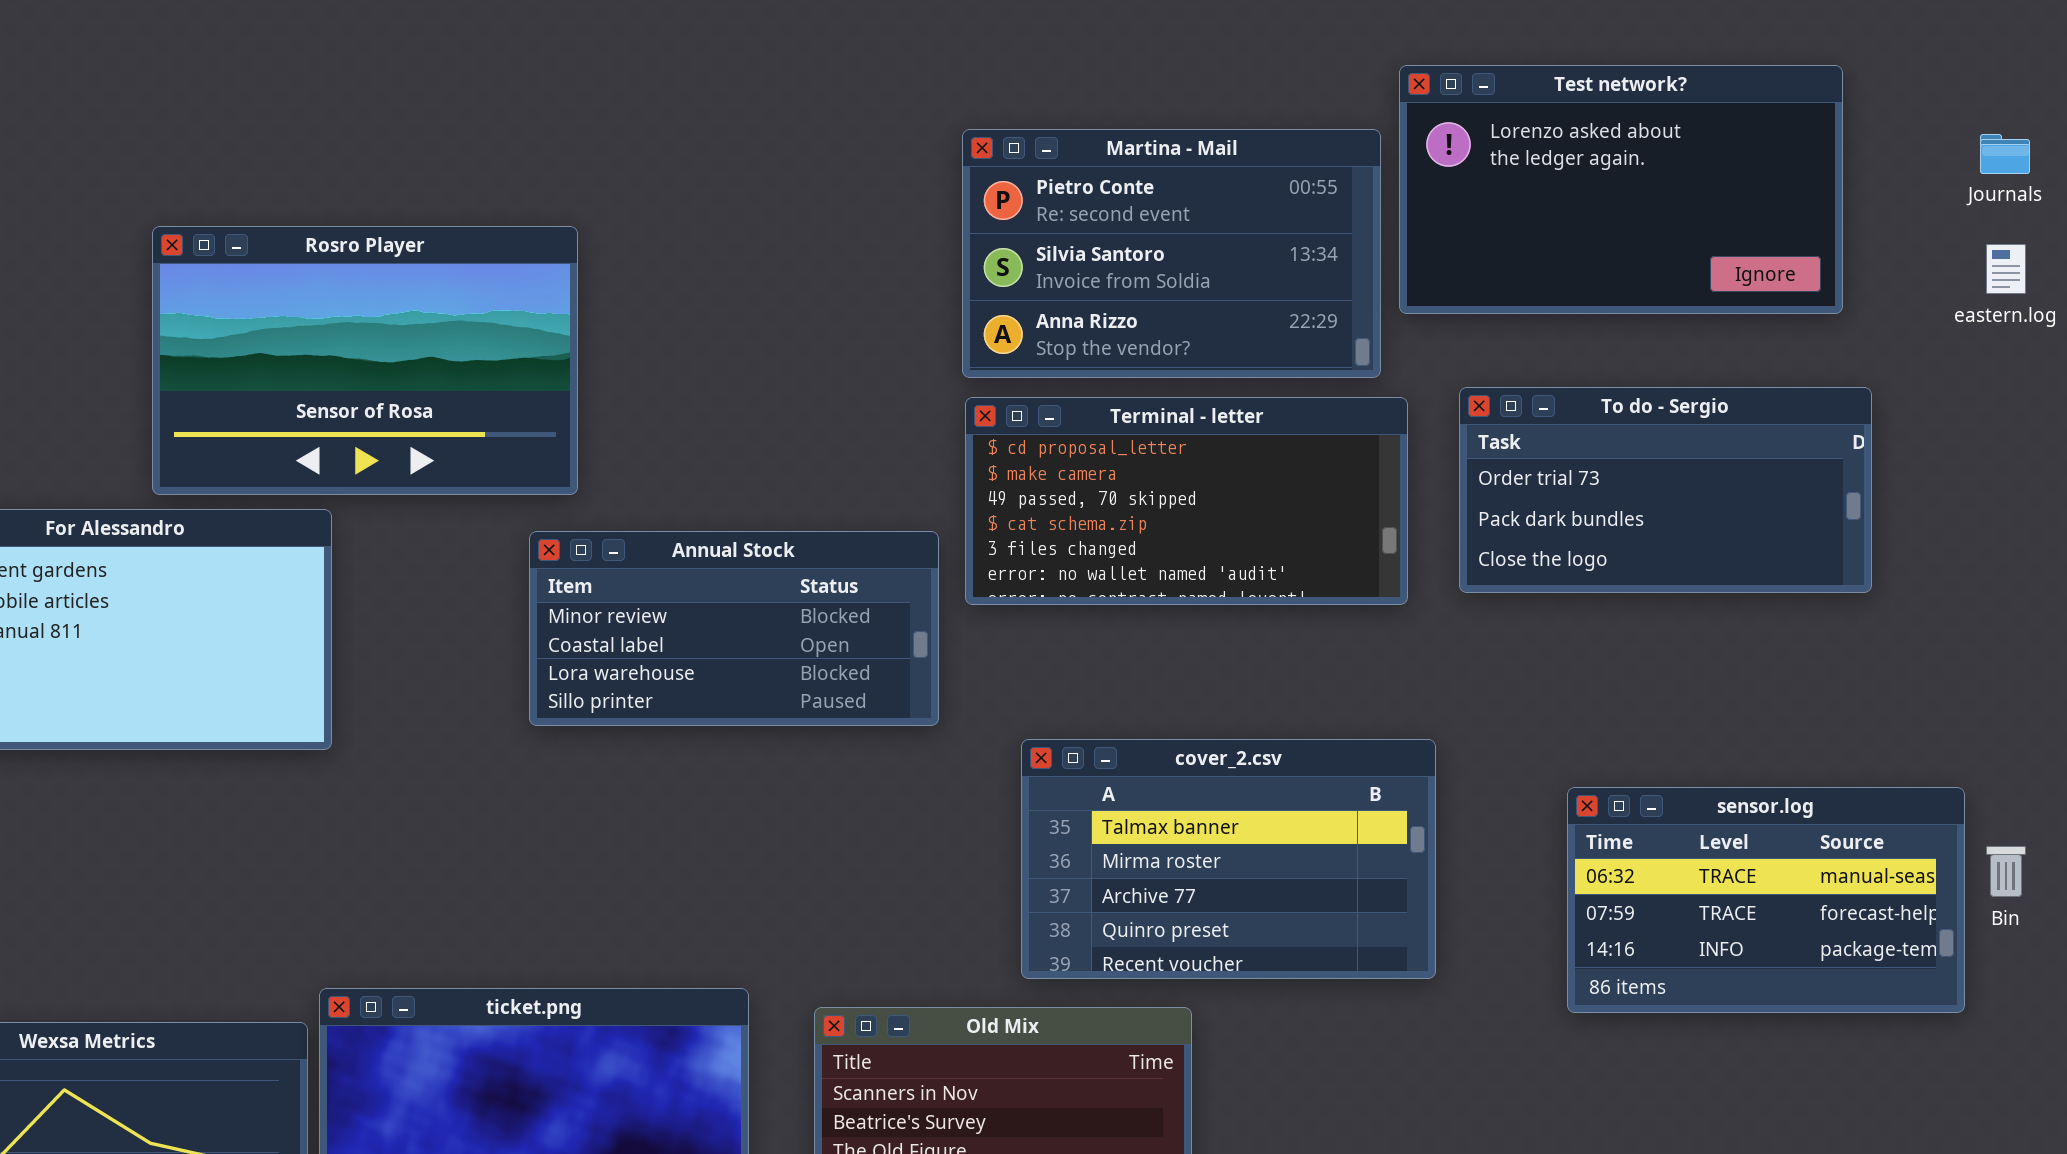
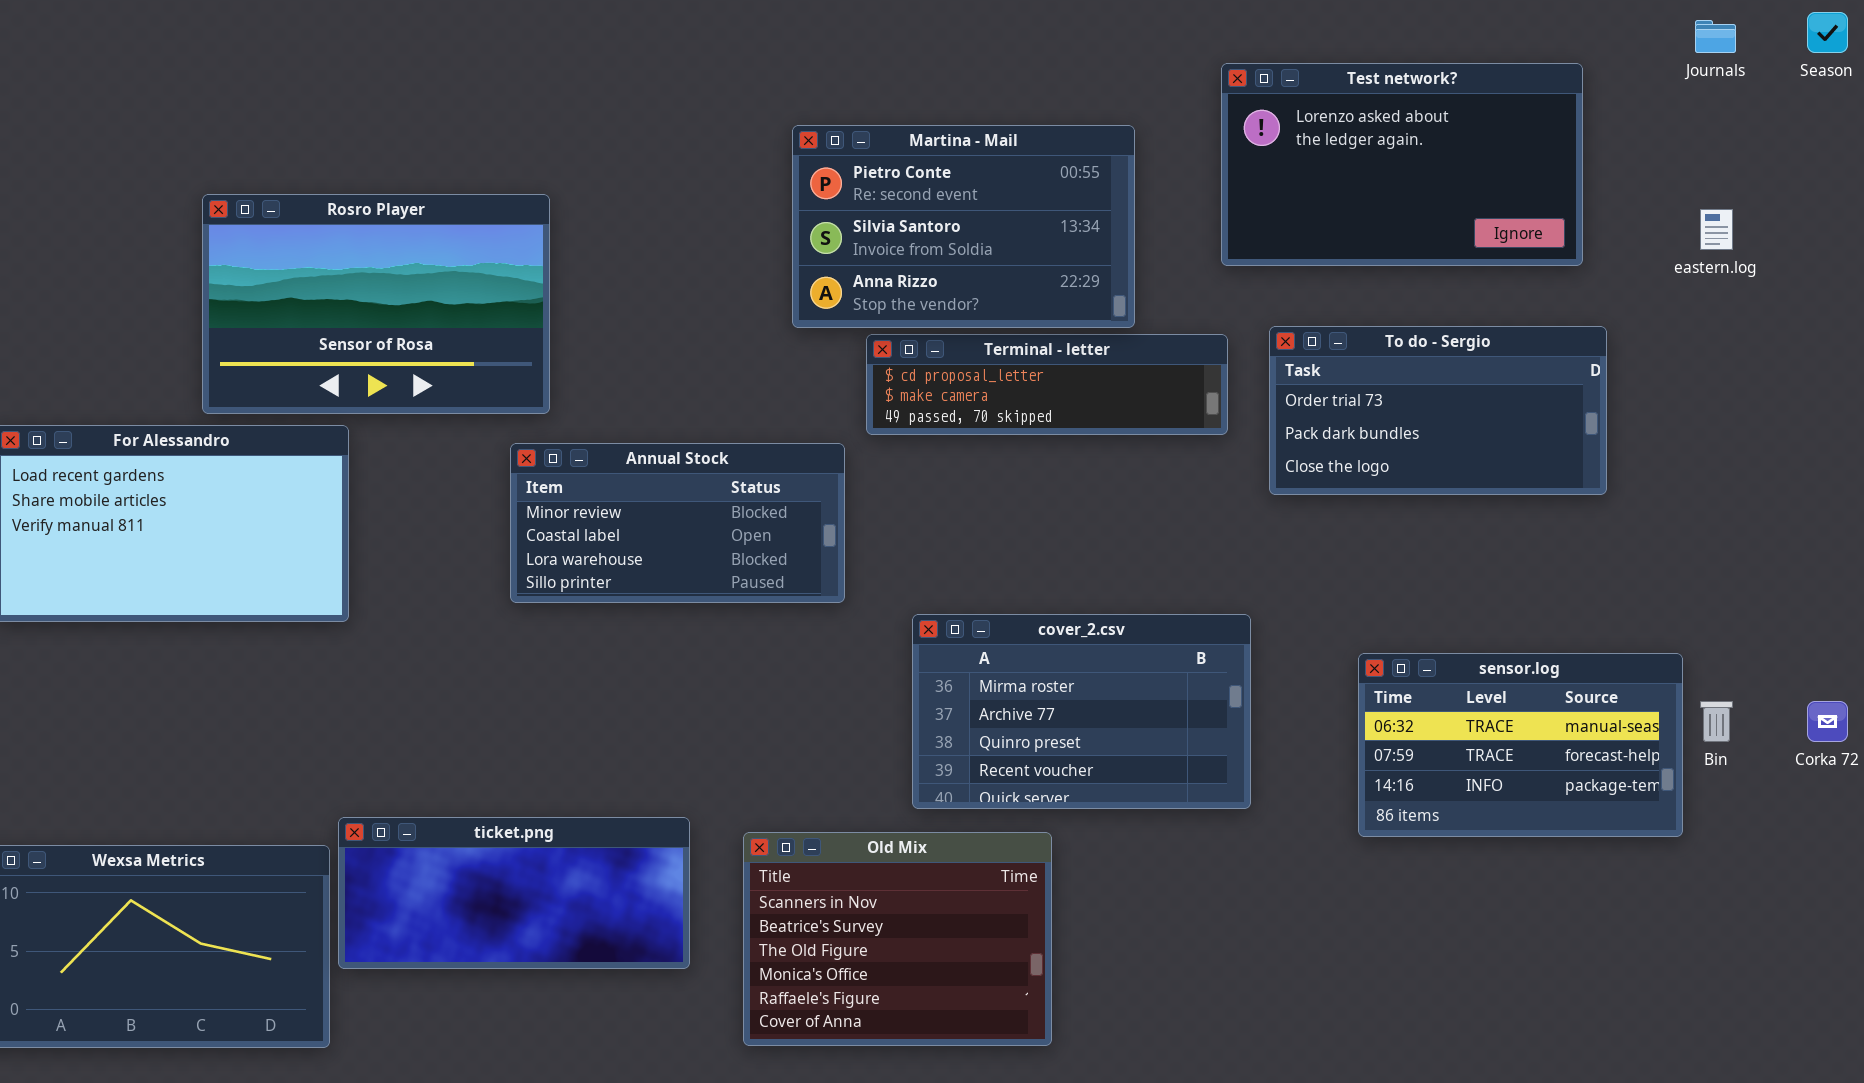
Martina - Mail: [962,129,1381,378] -> [792,125,1135,328], moved
Journals: [1980,134,2030,174] -> [1695,20,1736,53], moved
Terminal - letter: [965,397,1408,605] -> [866,334,1228,435], resized
cover_2.csv: [1021,739,1436,979] -> [912,614,1251,809], scrolled down 1 row

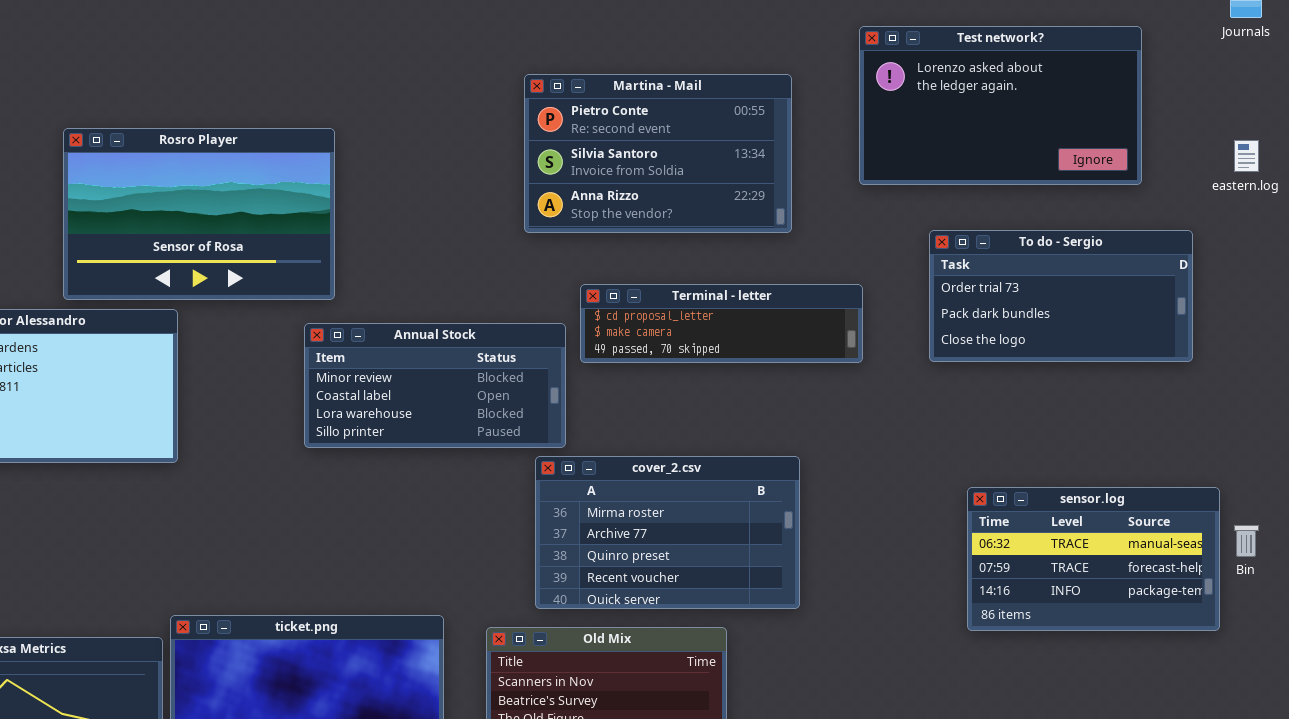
To do - Sergio: [1269,326,1607,495] -> [929,230,1193,362], moved
Terminal - letter: [866,334,1228,435] -> [580,284,863,363], moved
cover_2.csv: [912,614,1251,809] -> [535,456,800,609], moved

